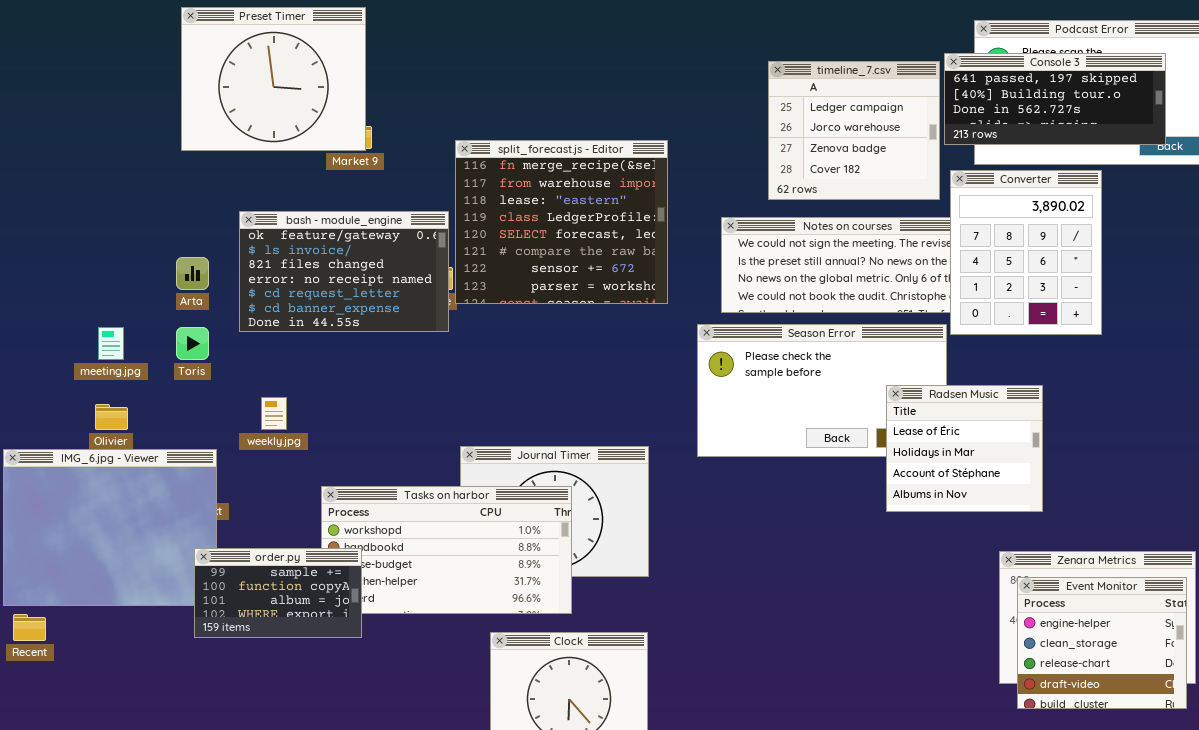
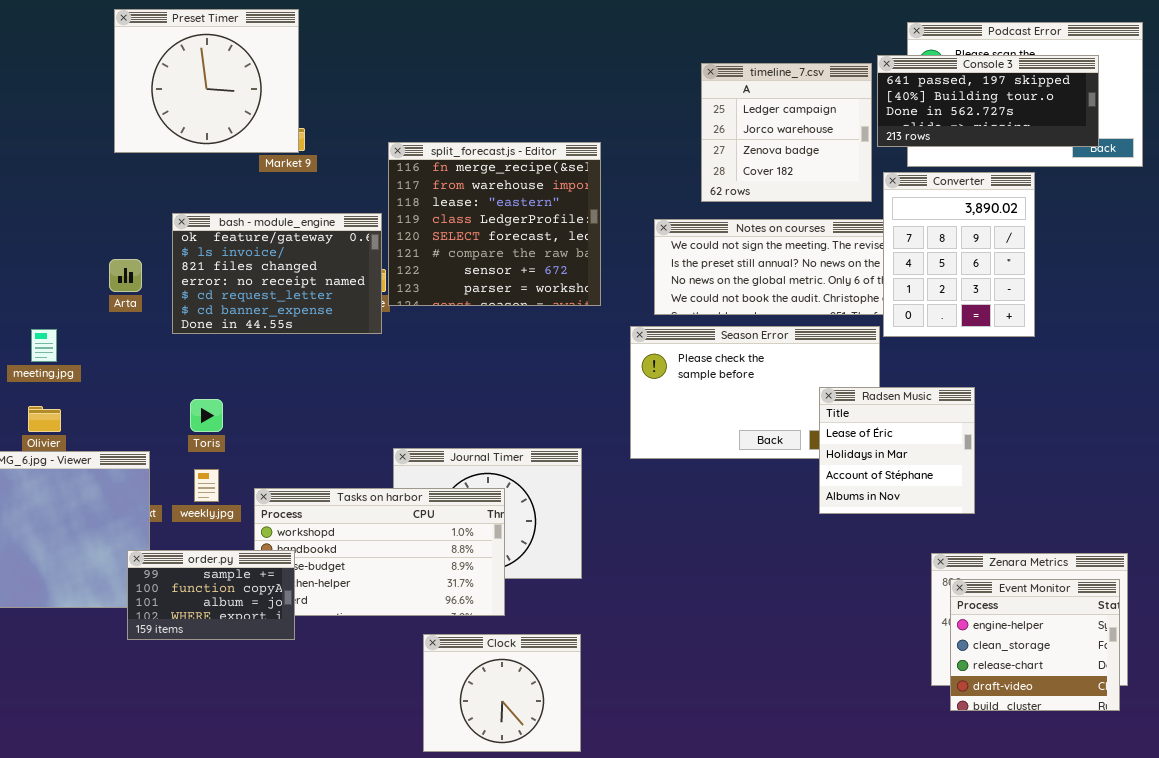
Toris: [176,327,209,360] -> [190,399,223,432], moved
weekly.jpg: [261,397,287,430] -> [194,469,219,502], moved

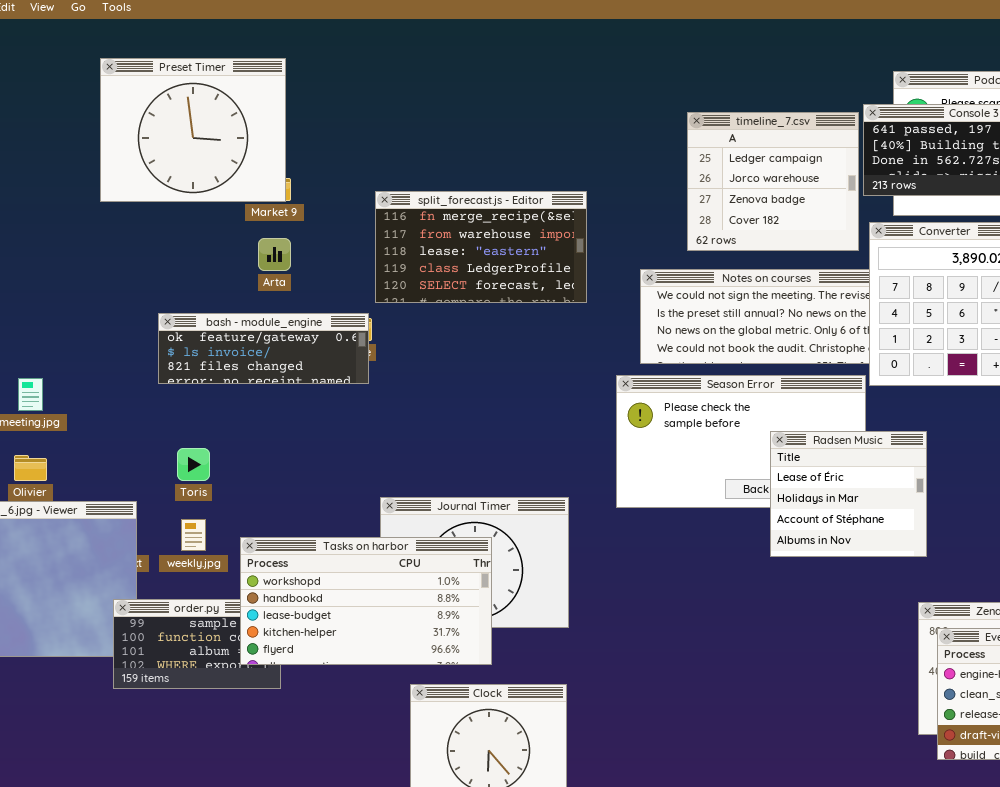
split_forecast.js - Editor: [388,142,601,306] -> [375,191,587,303], resized
bash - module_engine: [172,213,382,334] -> [158,313,369,384], resized
Arta: [109,259,142,292] -> [258,238,291,271], moved
Radsen Music: [819,387,975,514] -> [770,431,927,557], moved
Tasks on harbor: [254,488,505,616] -> [240,537,492,665], raised

